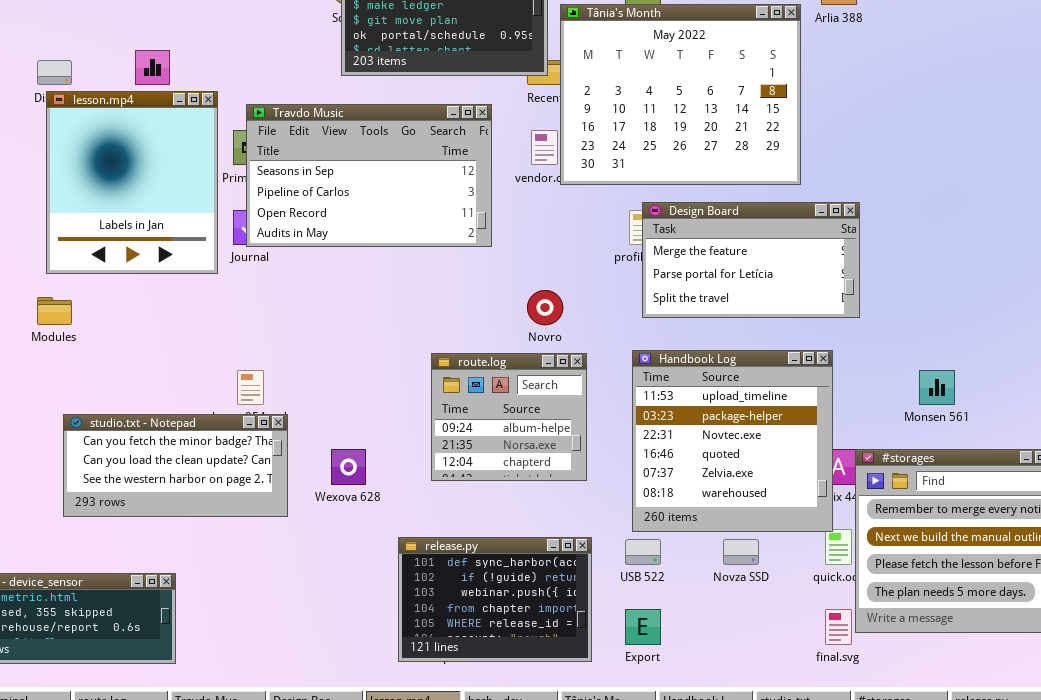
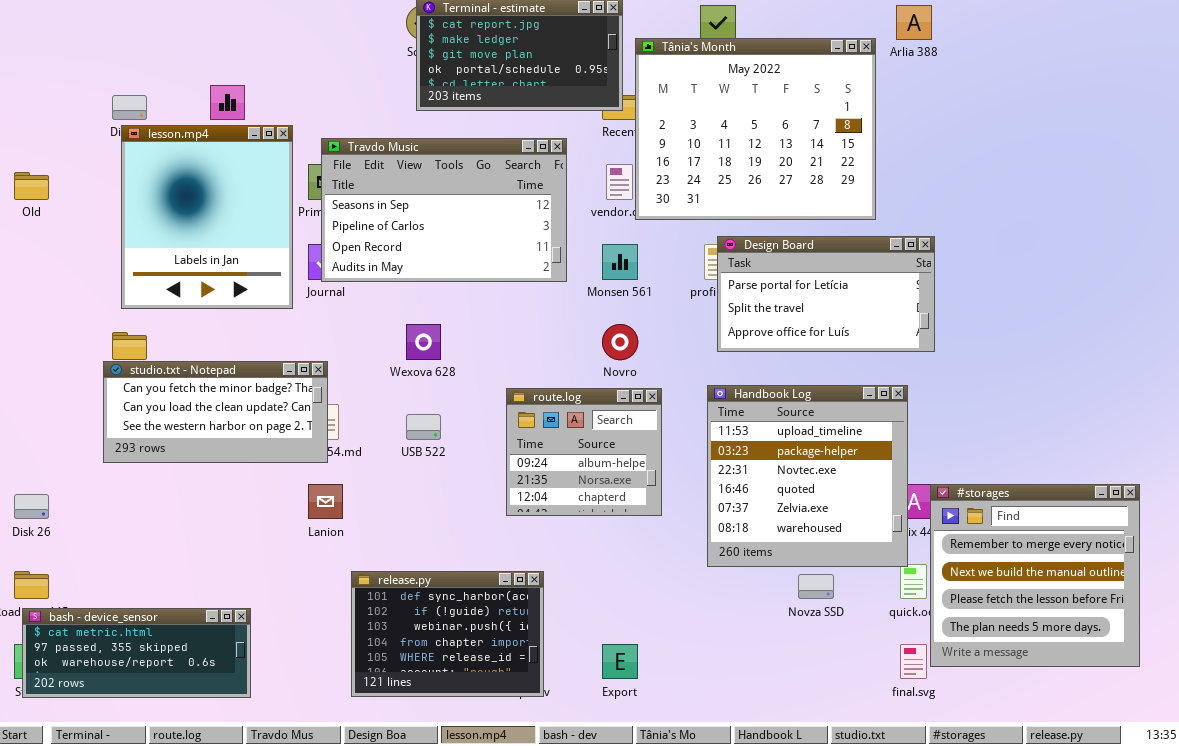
Design Board: [642,202,860,318] -> [717,236,935,352], scrolled down 1 row
Monsen 561: [919,370,955,405] -> [602,244,638,280], moved
studio.txt - Notepad: [63,414,288,517] -> [103,361,328,463], moved
Wexova 628: [331,449,366,485] -> [406,324,441,360], moved
release.py: [398,537,592,662] -> [351,571,544,697], moved
USB 522: [625,539,661,565] -> [406,414,441,440], moved
Export: [625,609,661,645] -> [602,644,638,679], moved

